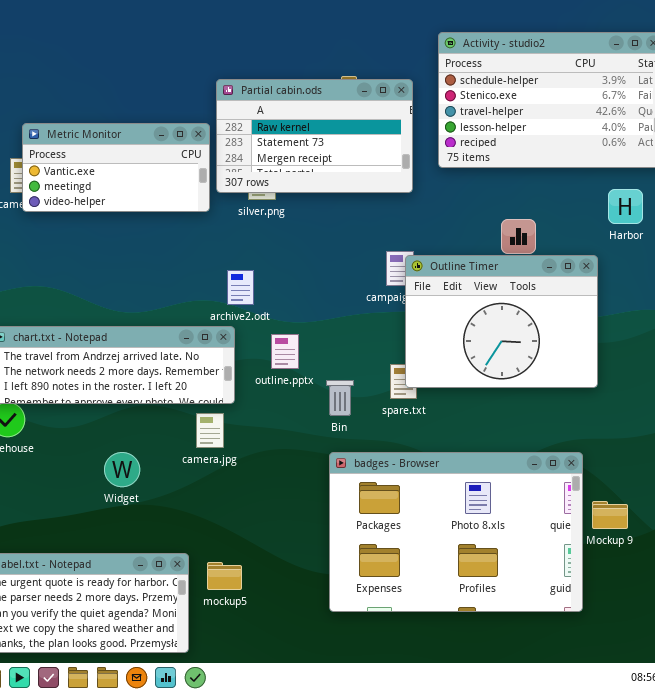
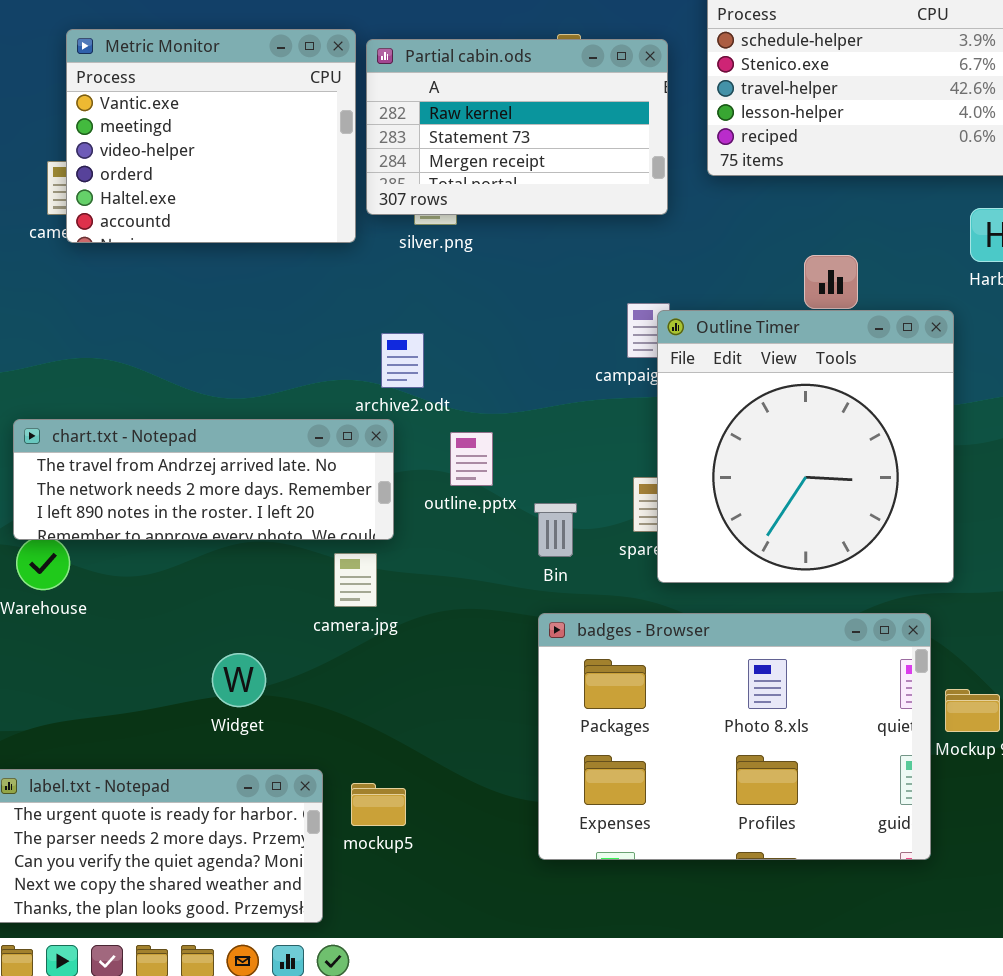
Metric Monitor: [22,123,210,212] -> [66,29,356,243], resized
Outline Timer: [405,255,598,388] -> [657,310,954,583], resized
Widget: [104,452,140,487] -> [212,653,266,707], moved

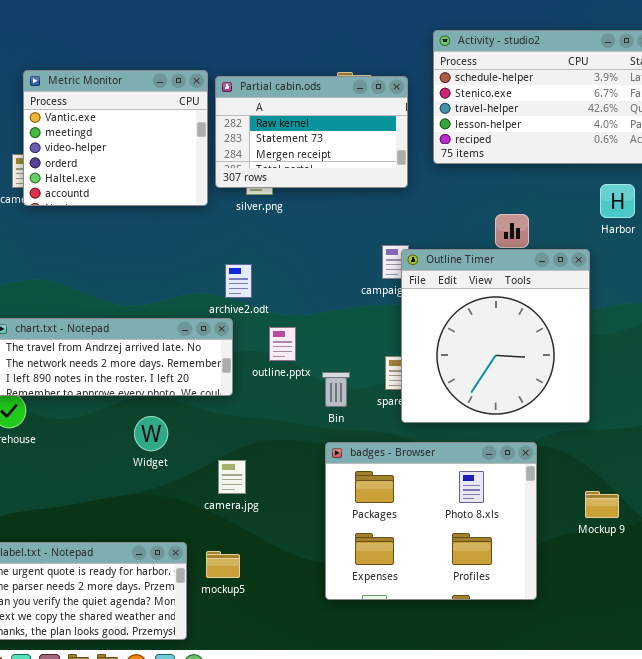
camera.jpg: [334,553,377,607] -> [218,460,246,494], moved
badges - Browser: [538,613,931,860] -> [325,442,537,600], resized
Widget: [212,653,266,707] -> [134,416,168,451], moved

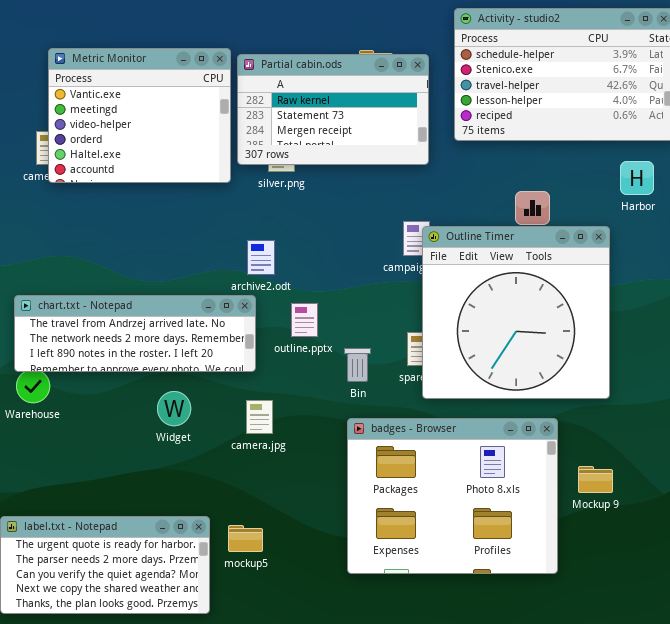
camera.jpg: [218,460,246,494] -> [246,400,273,434], moved
Mockup 9: [585,491,619,518] -> [578,466,613,493], moved

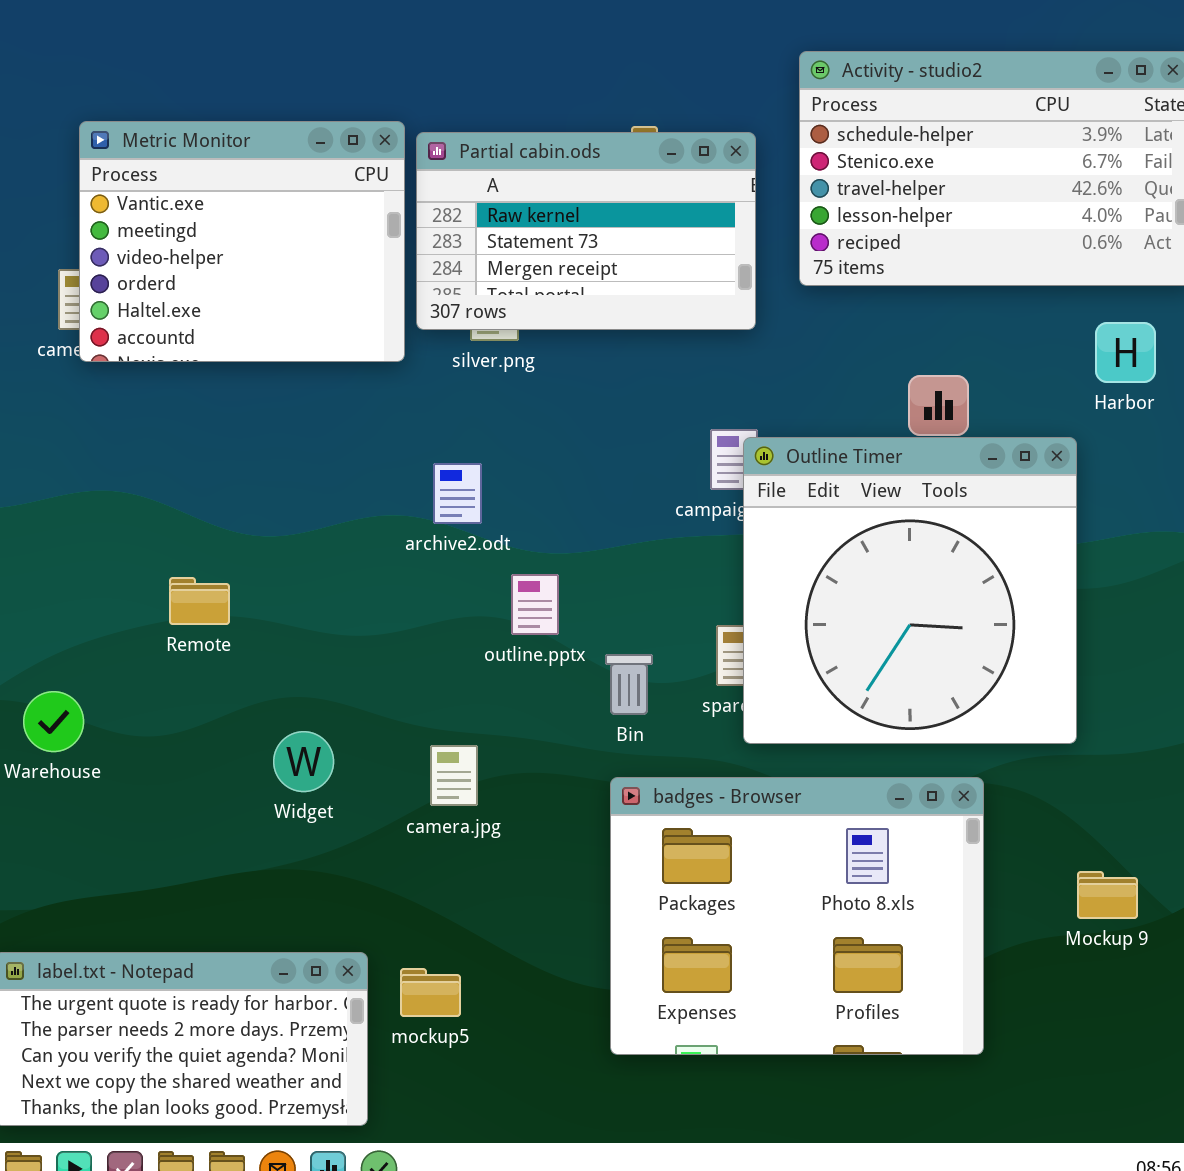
chart.txt - Notepad: [14,295,256,372] -> none, closed
Mockup 9: [578,466,613,493] -> [1077,871,1138,919], moved

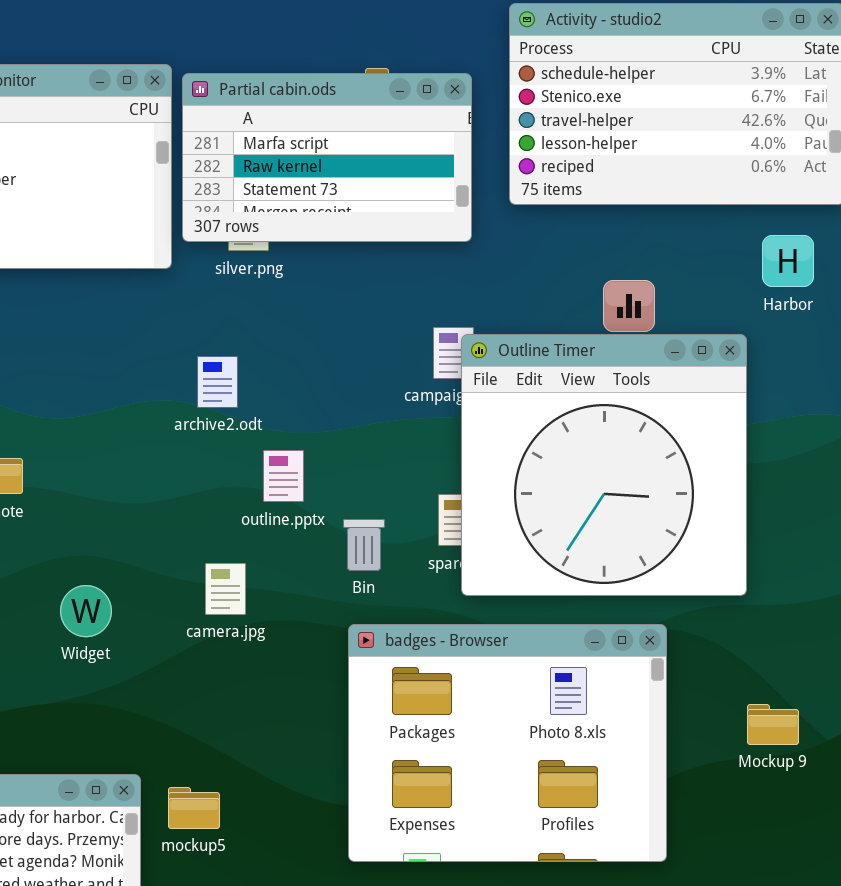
Partial cabin.ods: [416,132,756,330] -> [182,73,472,242], scrolled up 1 row
camera.jpg: [430,745,478,806] -> [205,563,246,615], moved

